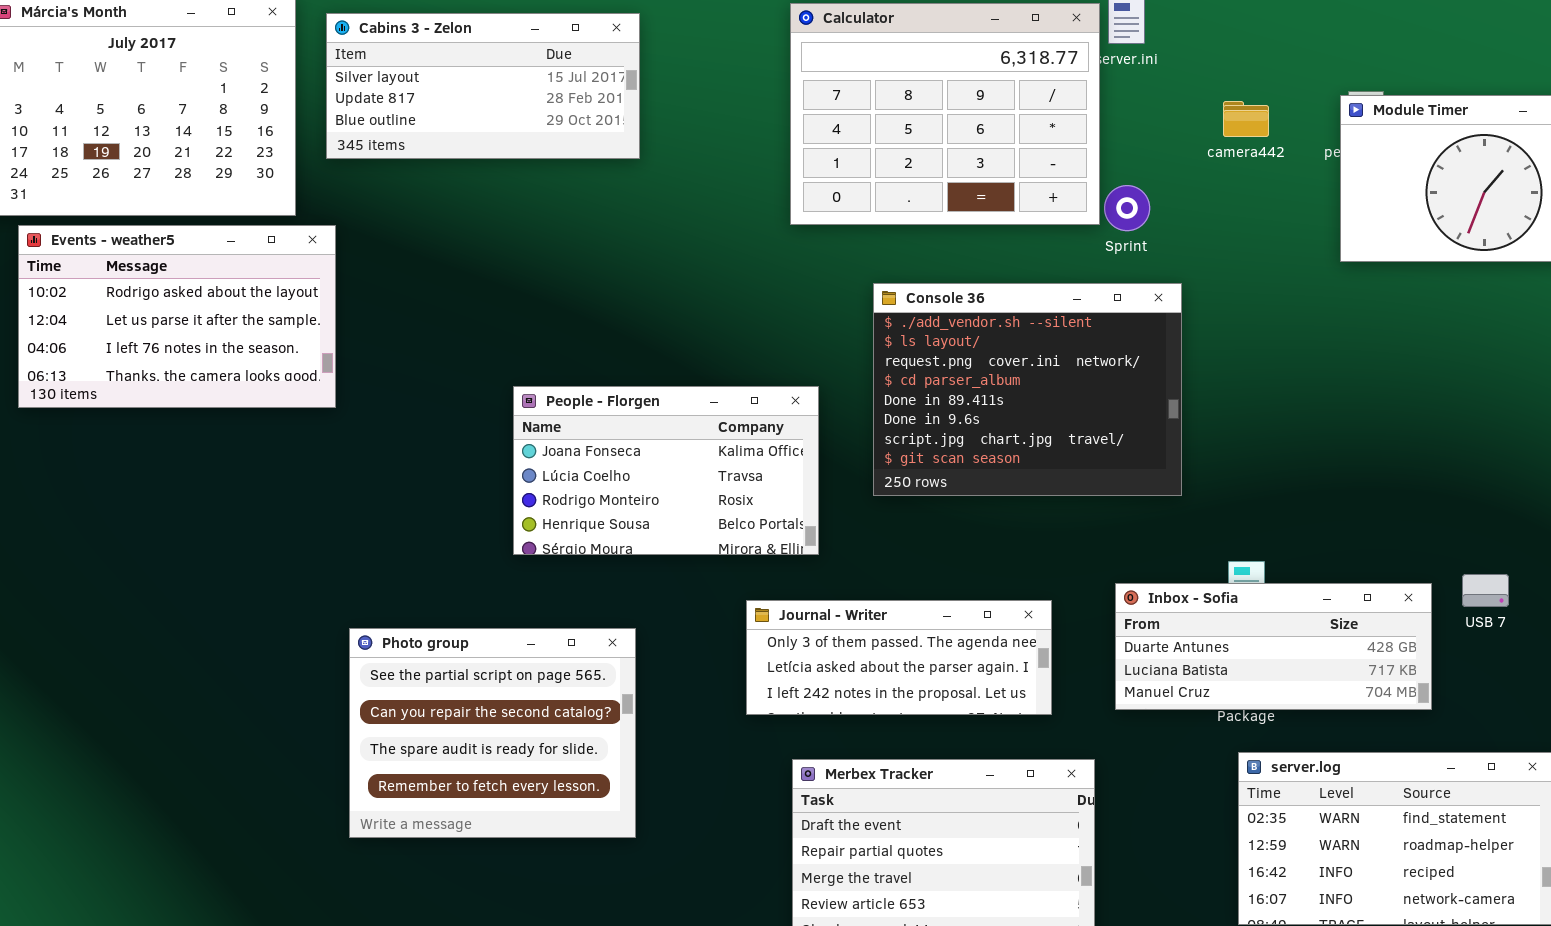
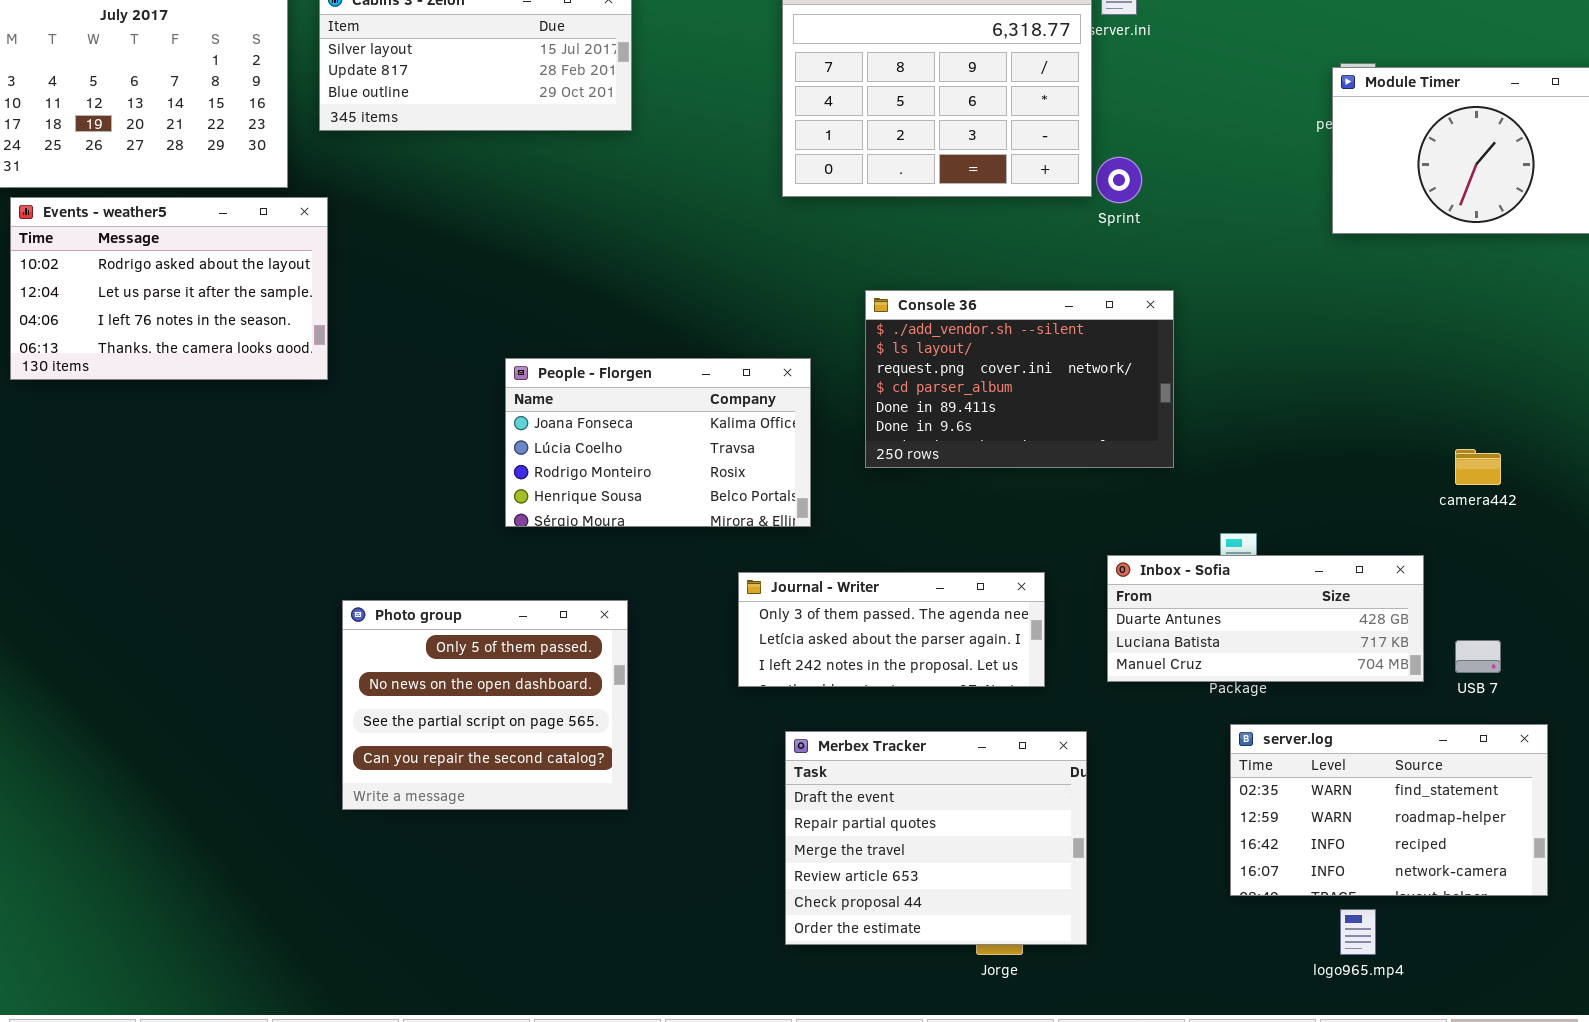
camera442: [1223,101,1269,137] -> [1455,449,1501,485], moved
Console 36: [873,283,1182,496] -> [865,290,1174,468], resized
USB 7: [1462,574,1509,607] -> [1455,640,1501,673], moved
Photo group: [349,628,636,838] -> [342,600,628,810], scrolled up 2 rows

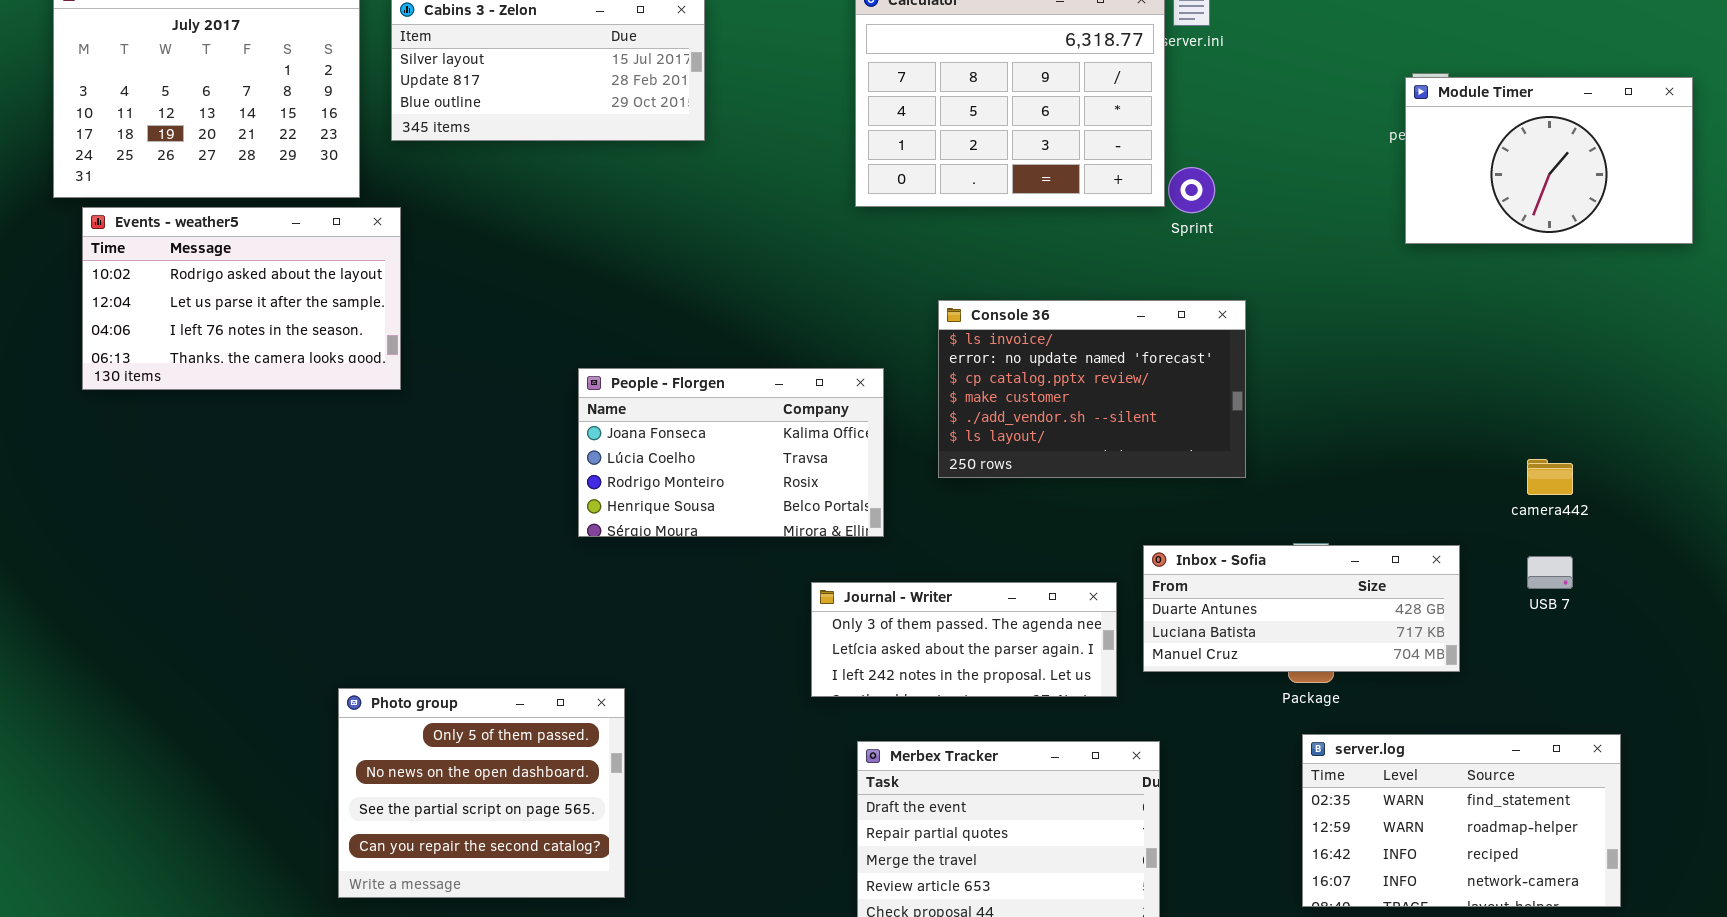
Console 36: [865,290,1174,468] -> [938,300,1246,478], scrolled up 4 rows
Inbox - Sofia: [1107,555,1424,682] -> [1143,545,1460,672], moved
Photo group: [342,600,628,810] -> [338,688,625,898], moved
USB 7: [1455,640,1501,673] -> [1527,556,1573,589], moved

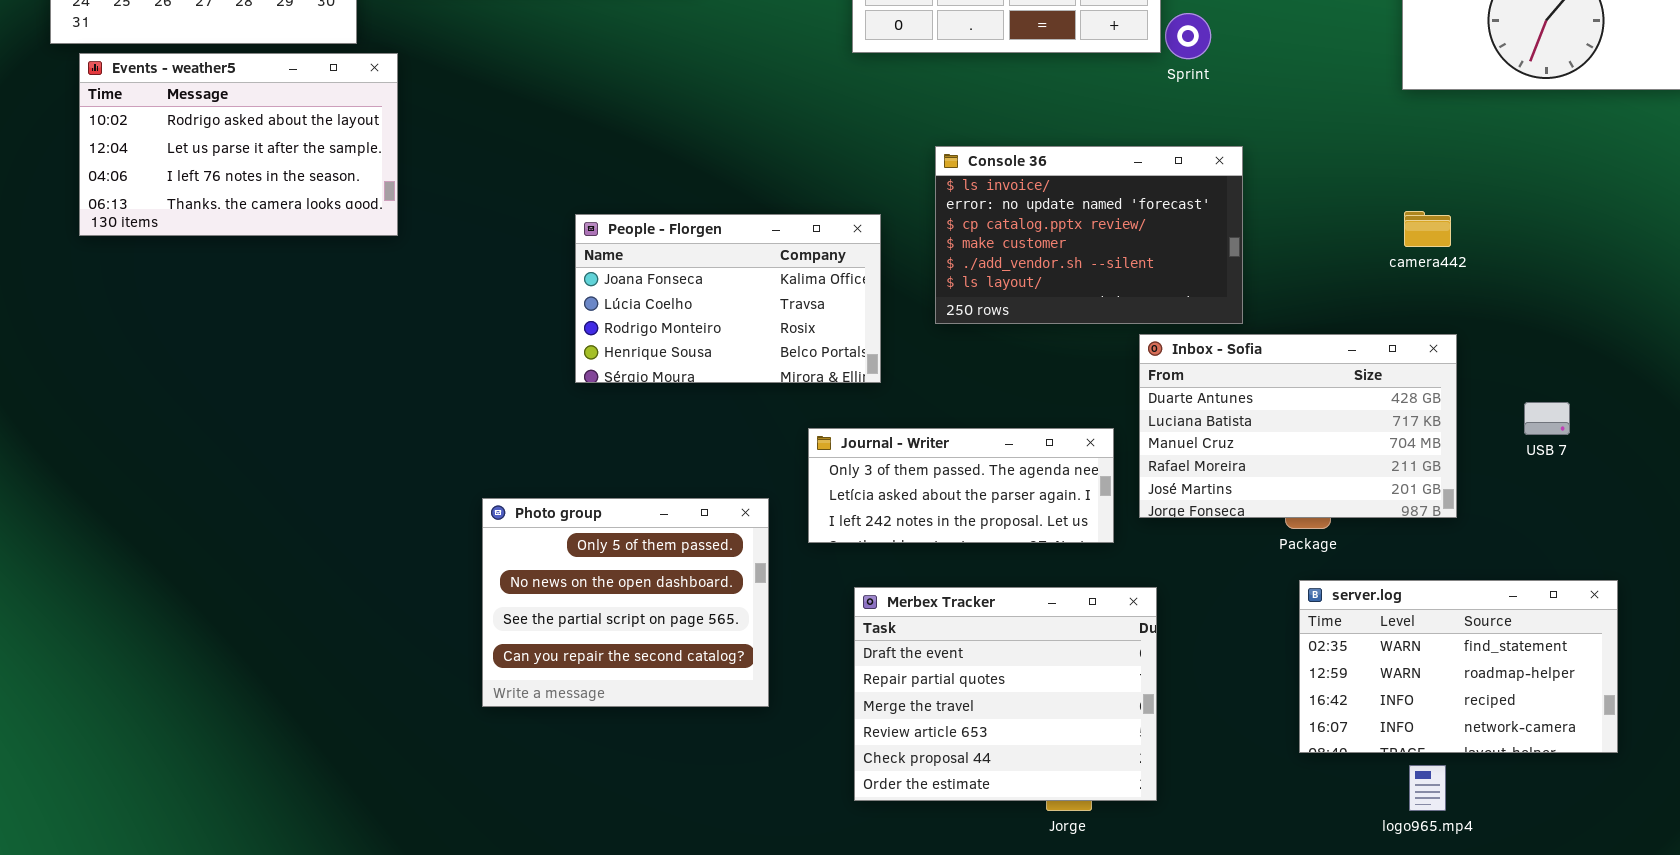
camera442: [1527,459,1573,495] -> [1404,211,1451,247], moved
Inbox - Sofia: [1143,545,1460,672] -> [1139,334,1457,518], resized
Photo group: [338,688,625,898] -> [482,498,769,707], moved

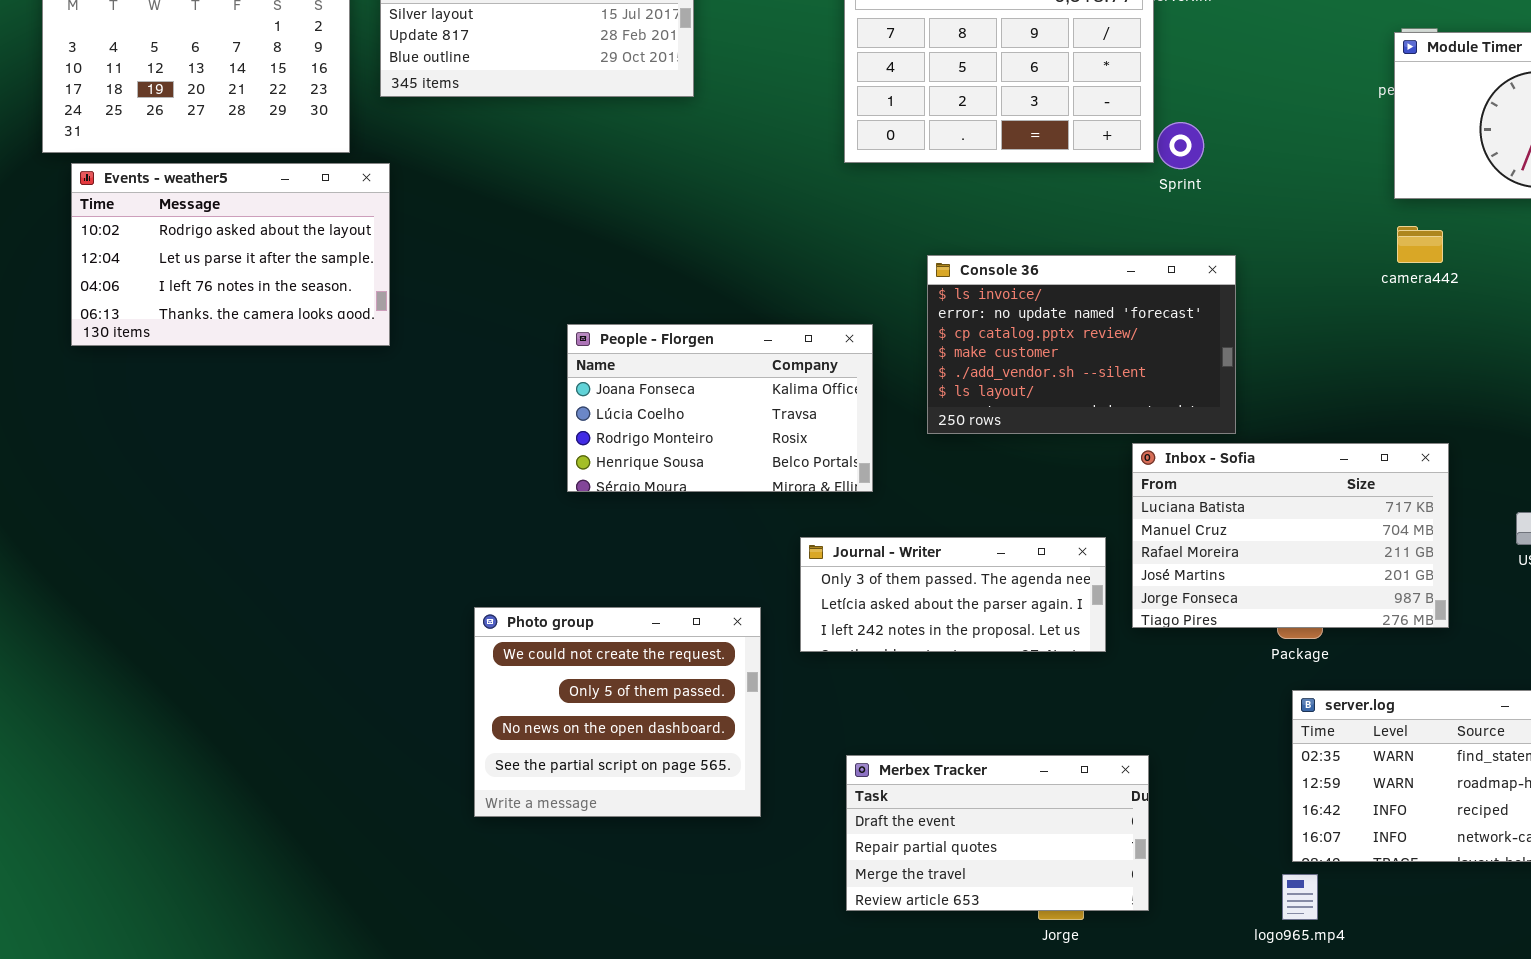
camera442: [1404,211,1451,247] -> [1397,226,1443,263], moved
Inbox - Sofia: [1139,334,1457,518] -> [1132,443,1449,628], scrolled down 1 row
Photo group: [482,498,769,707] -> [474,607,761,817], scrolled up 1 row
Merbex Tracker: [854,587,1157,801] -> [846,755,1149,911], resized
logo965.mp4: [1409,765,1446,811] -> [1282,874,1318,920], moved

